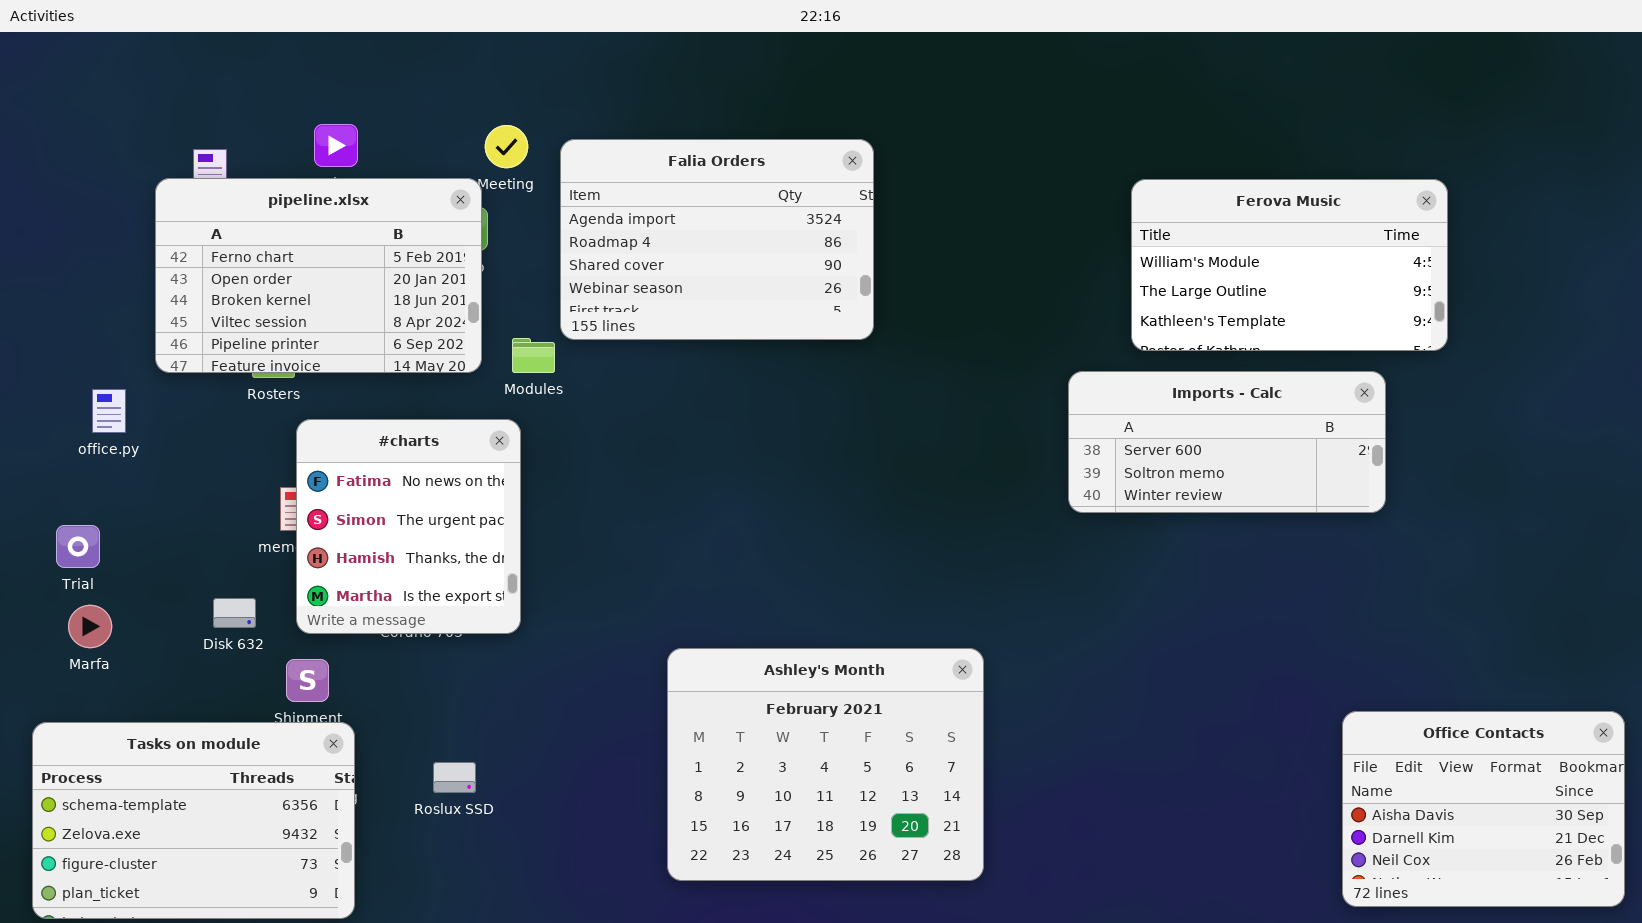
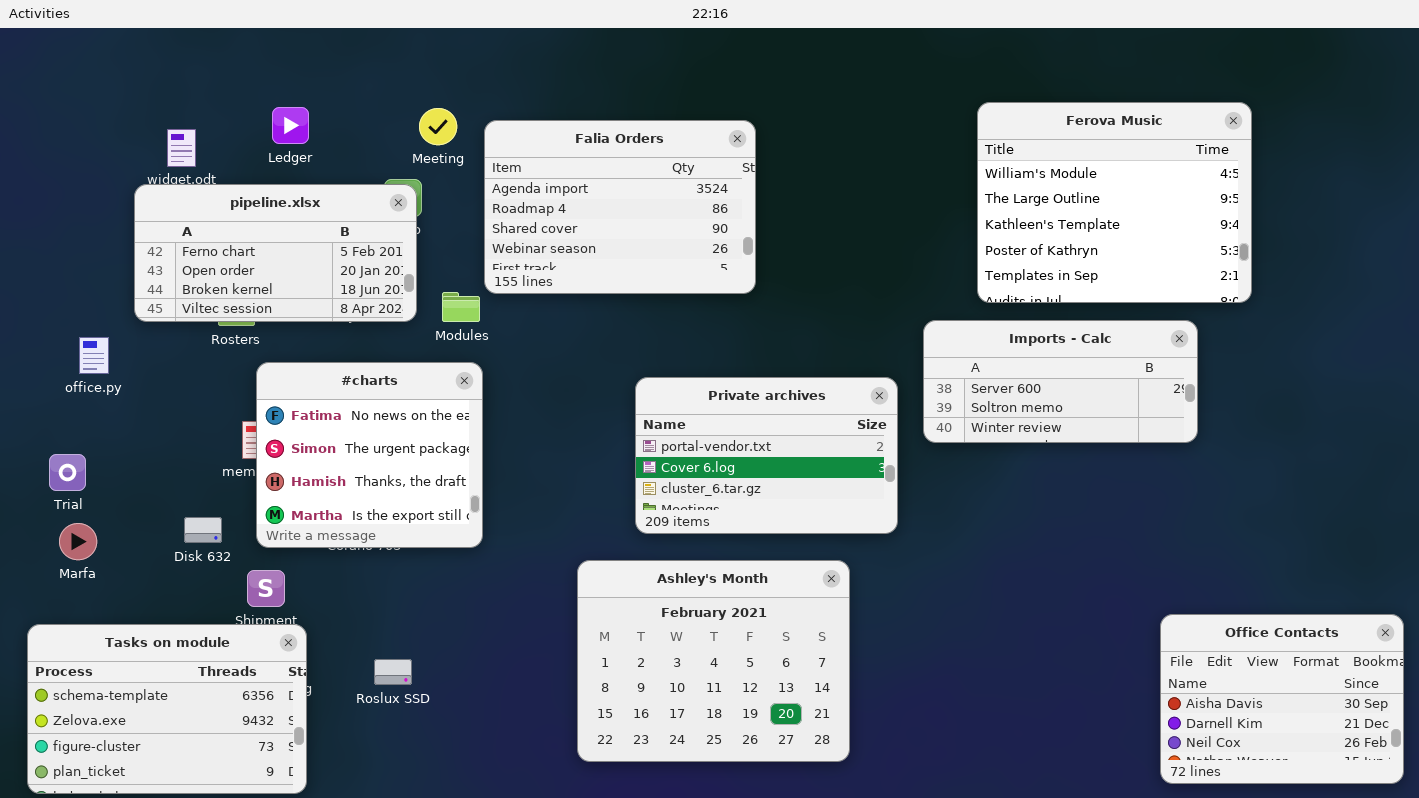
pipeline.xlsx: [155,178,482,373] -> [134,184,417,322], resized
Ferova Music: [1131,179,1448,351] -> [977,102,1252,303], resized
#charts: [296,419,521,634] -> [256,362,483,548], resized
Private archives: none -> [635,377,898,534], opened

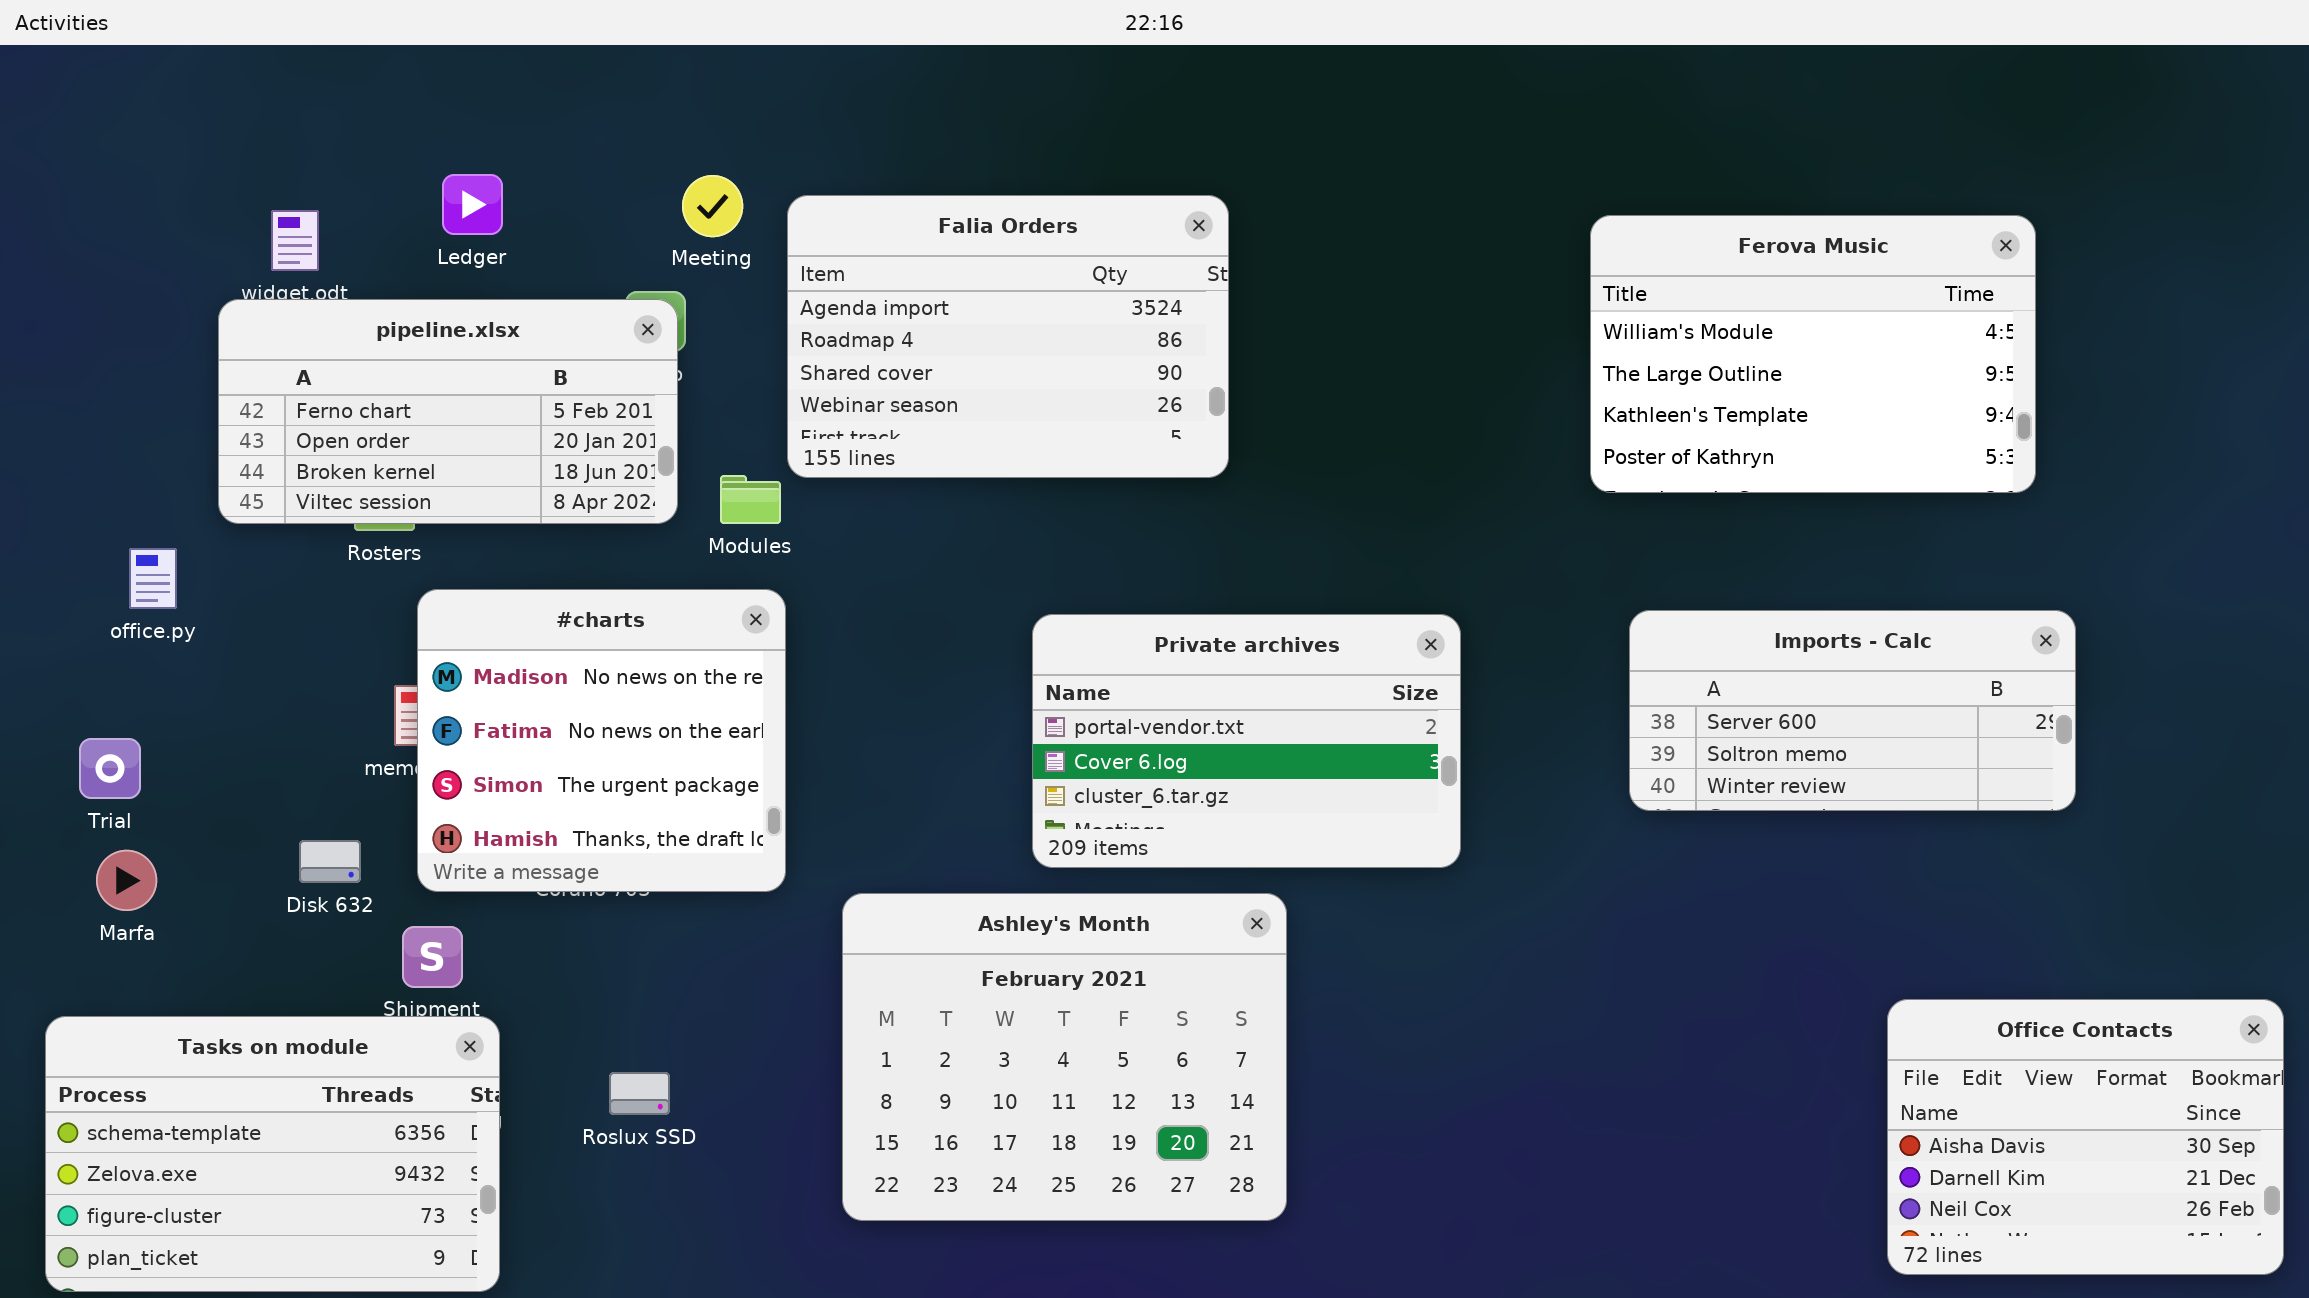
Ferova Music: [977,102,1252,303] -> [1590,215,2036,493], resized
Imports - Calc: [923,320,1198,443] -> [1629,610,2076,811], moved
#charts: [256,362,483,548] -> [417,589,786,892], scrolled up 1 row
Ashley's Month: [577,560,850,762] -> [842,893,1287,1221], moved

